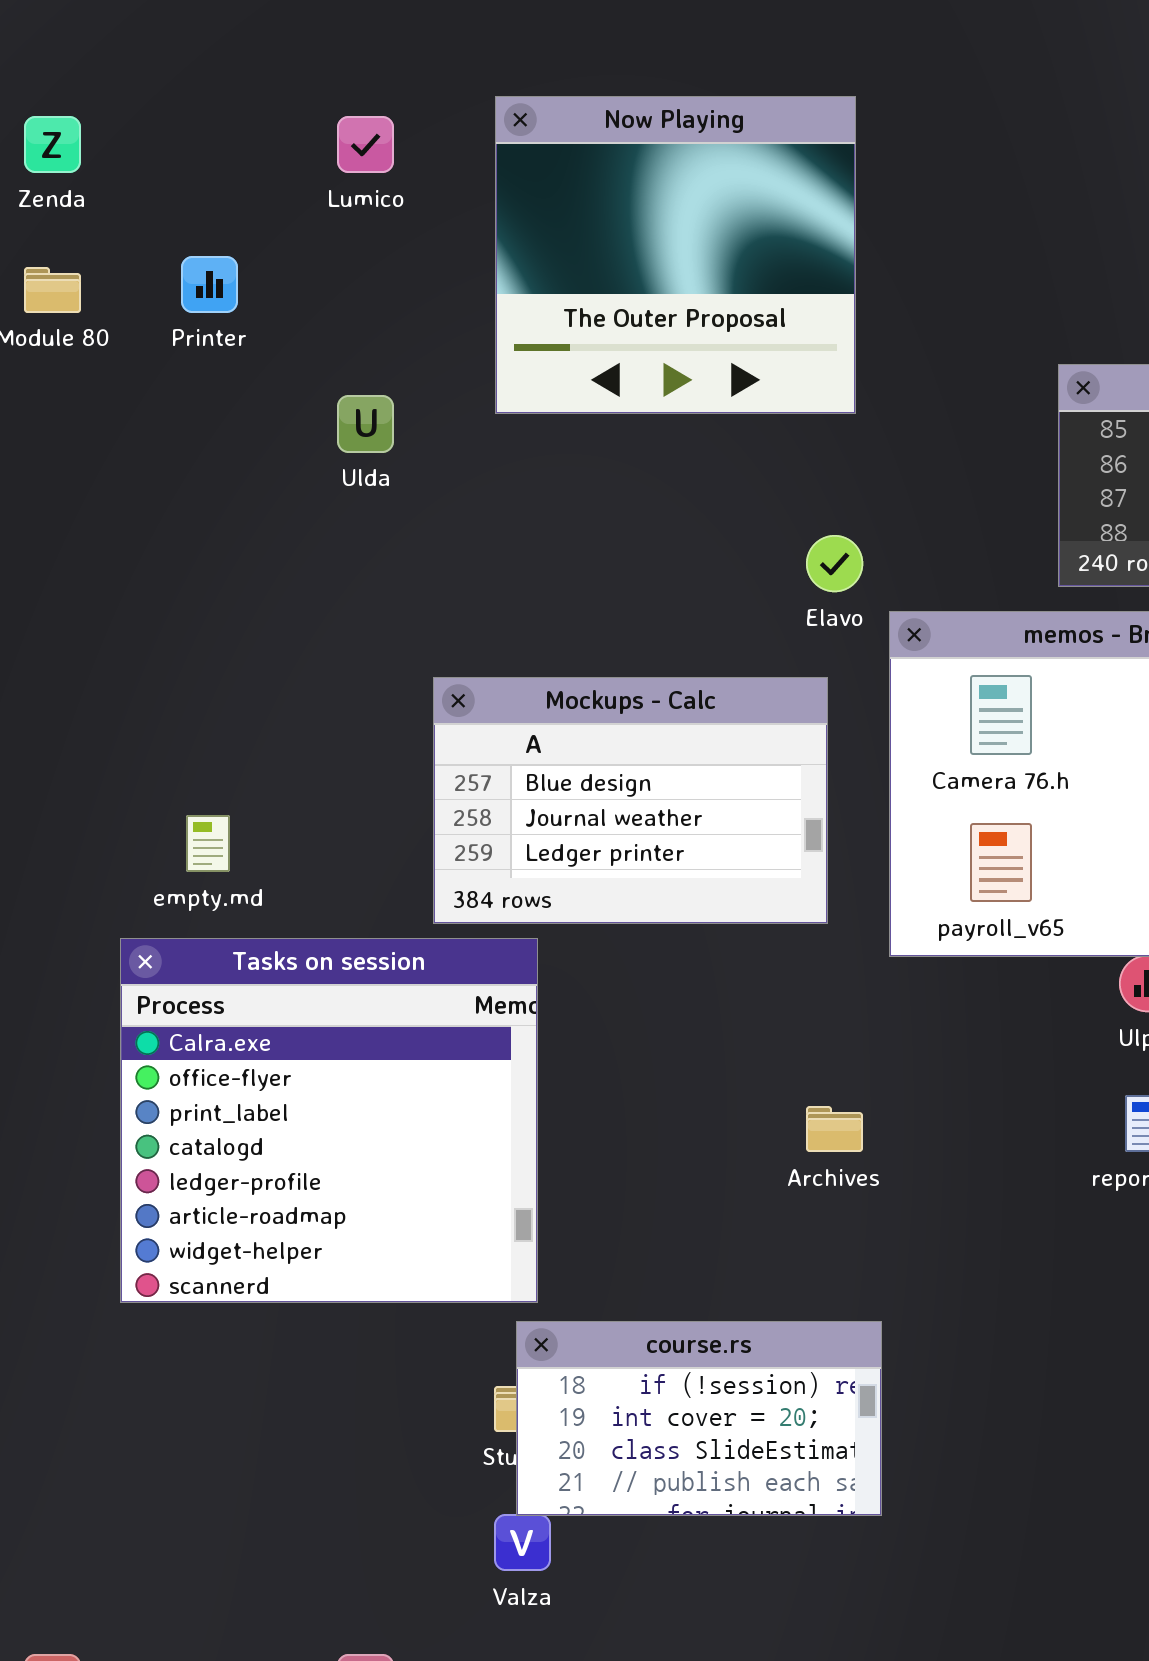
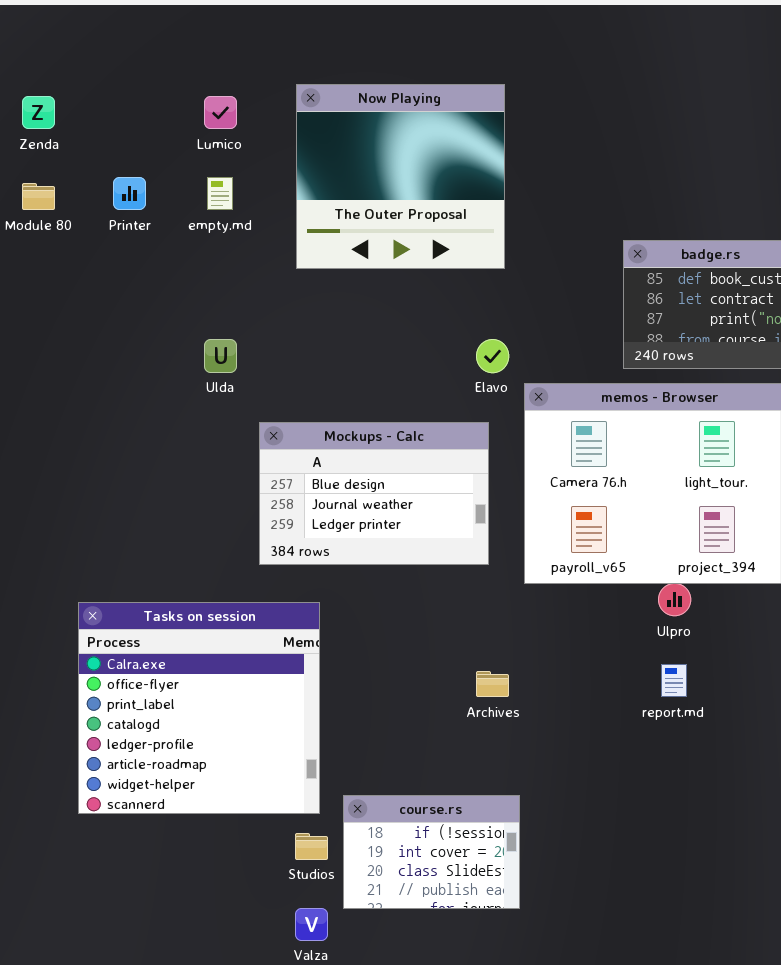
Ulda: [337,395,394,453] -> [204,339,237,373], moved
empty.md: [186,815,230,872] -> [207,177,233,210], moved
Tasks on session: [120,938,538,1303] -> [78,602,320,814], moved
course.rs: [516,1321,882,1516] -> [343,795,520,909], resized

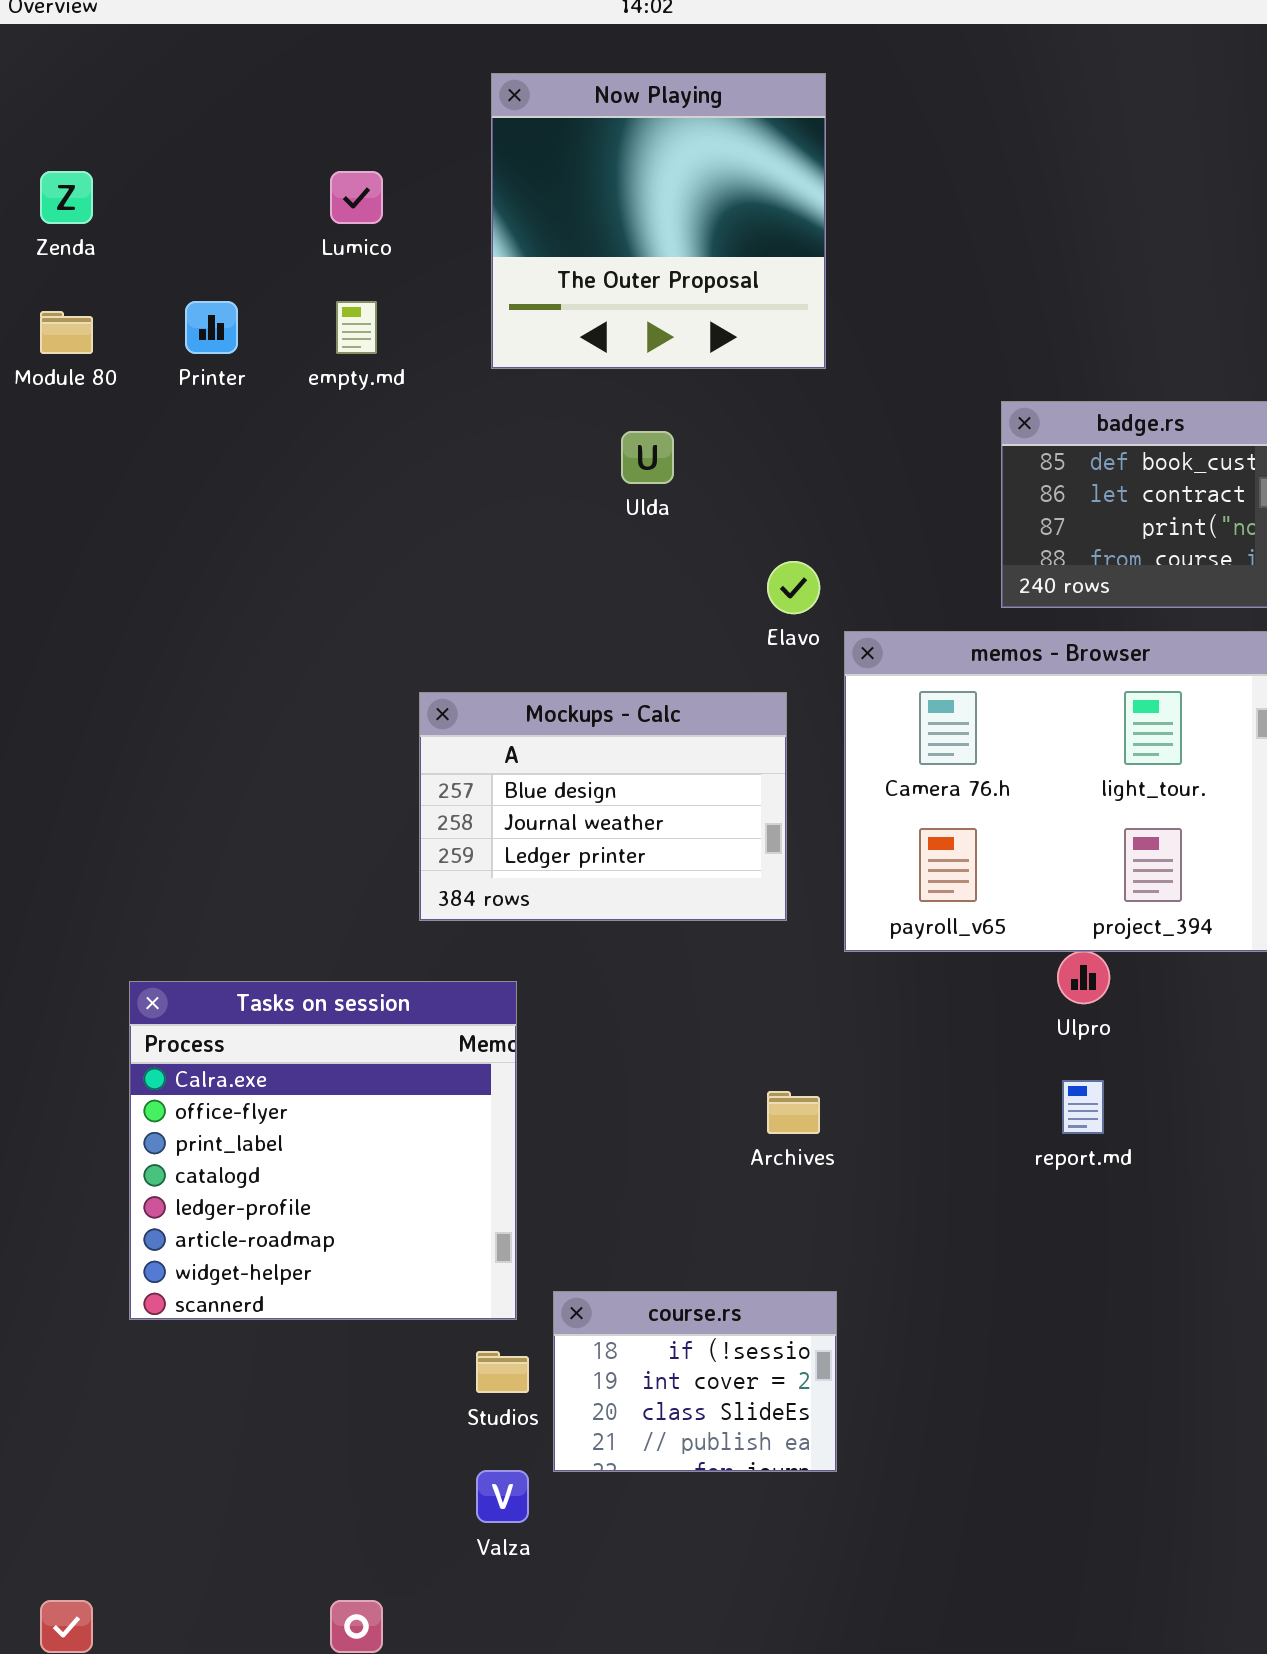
Now Playing: [296,84,505,269] -> [491,73,826,369], moved
Ulda: [204,339,237,373] -> [621,431,674,484], moved

